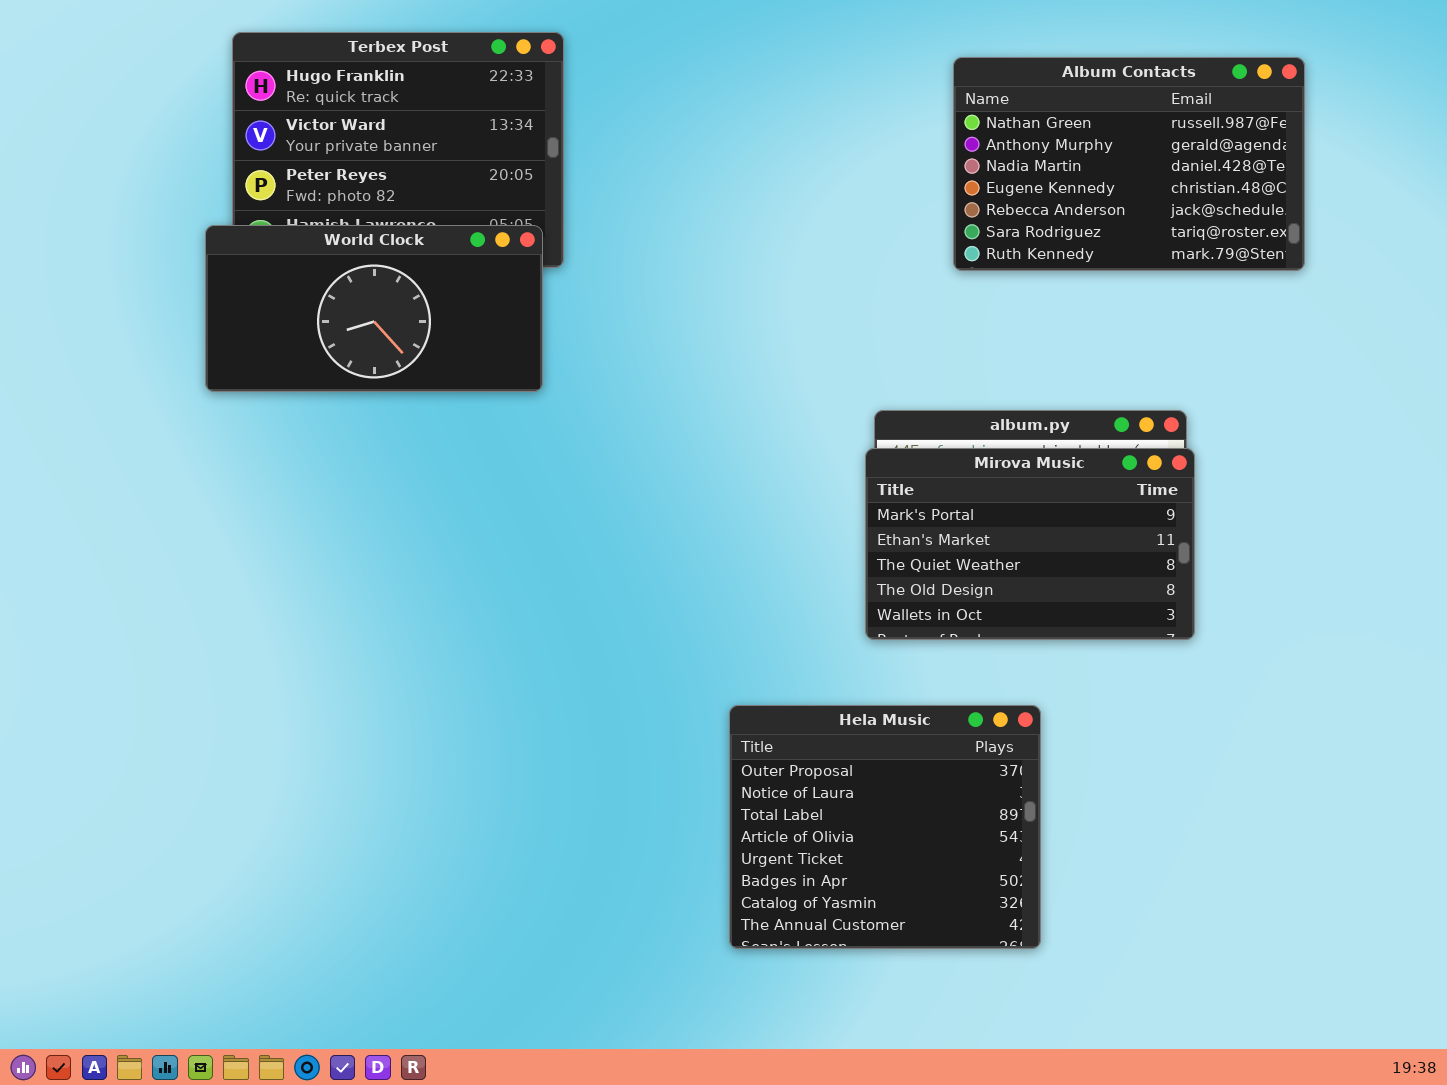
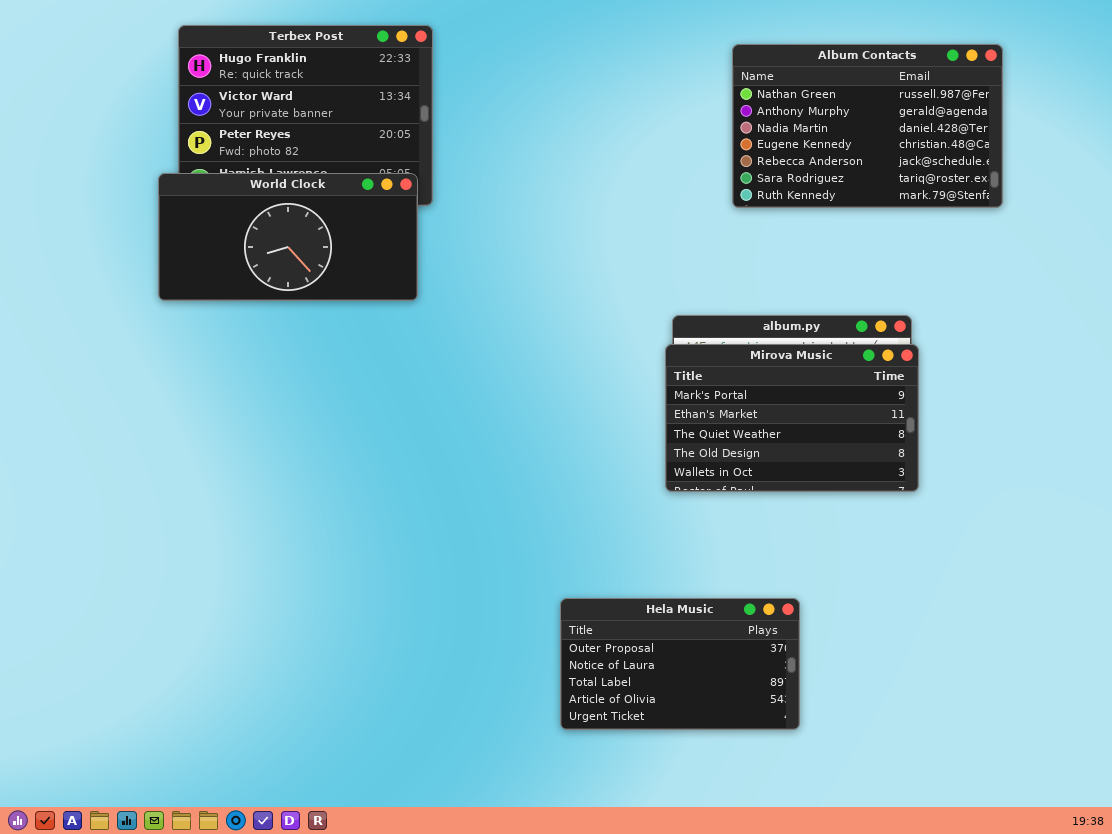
Hela Music: [729,705,1041,949] -> [560,598,800,730], resized

